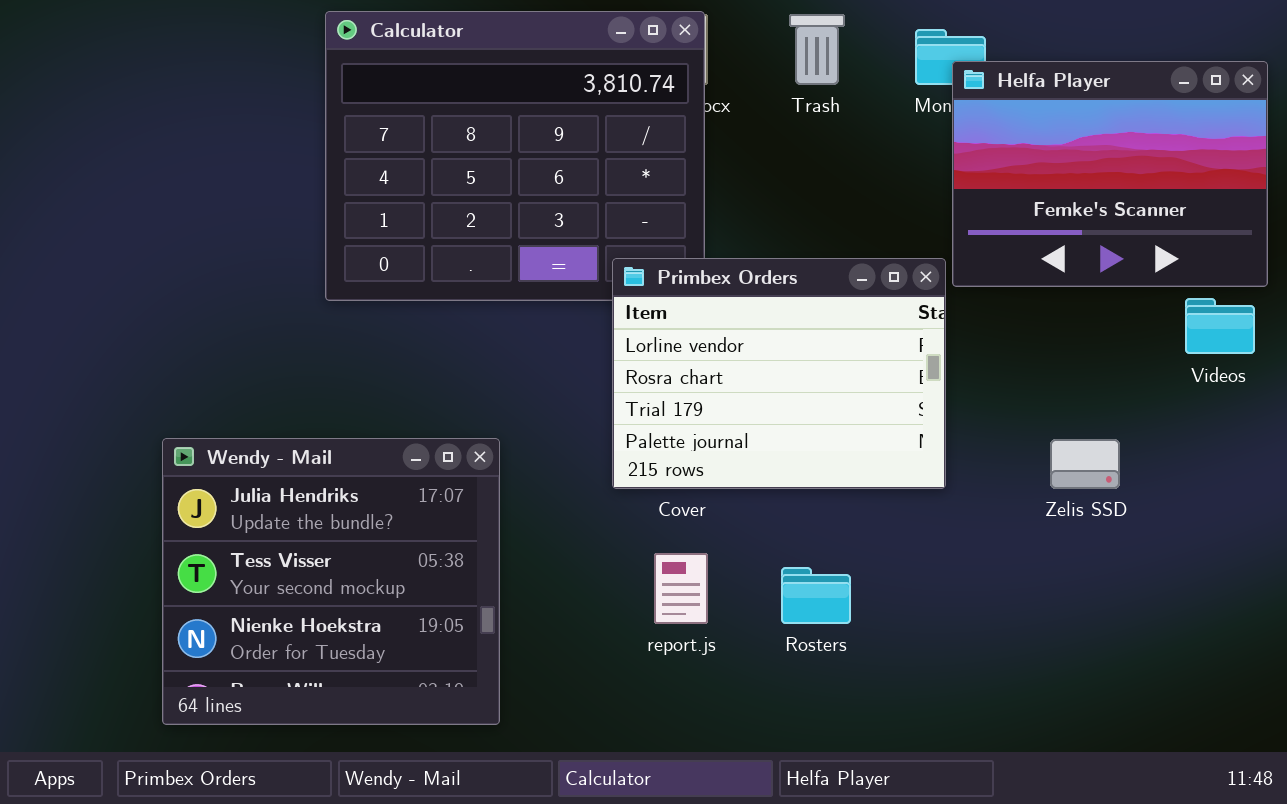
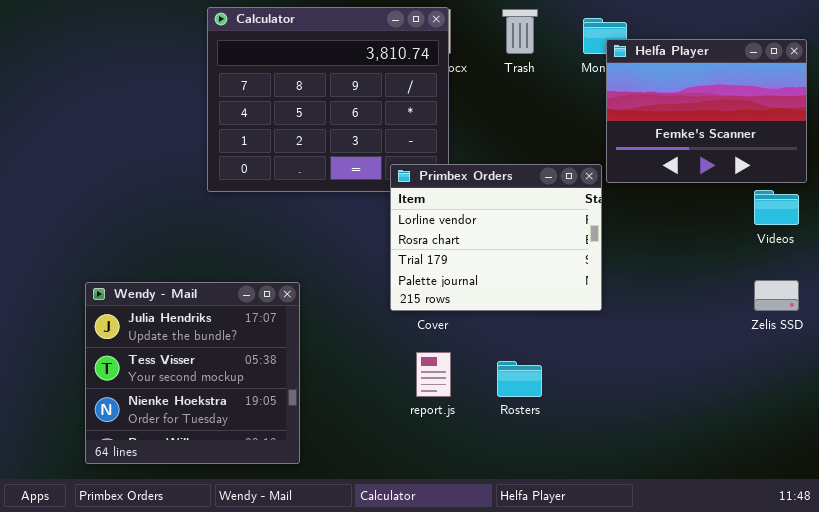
Wendy - Mail: [162,438,500,725] -> [85,282,300,464], moved
Zelis SSD: [1050,439,1120,489] -> [754,280,799,311], moved

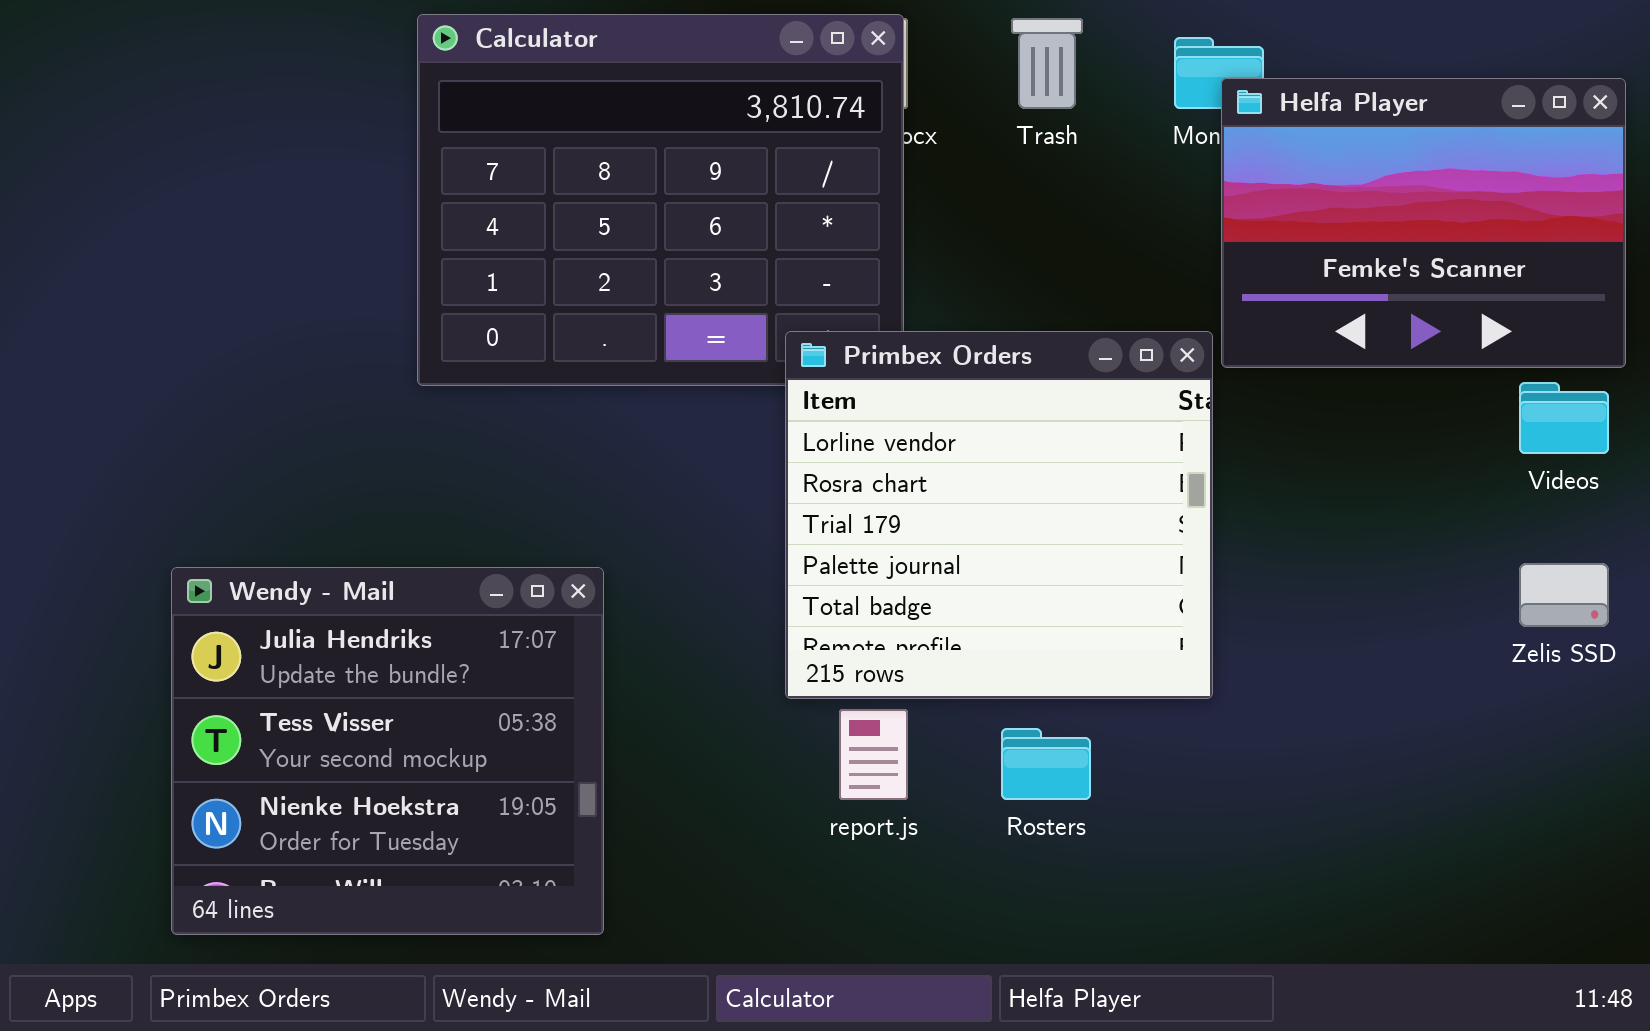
Primbex Orders: [390,164,602,311] -> [785,331,1213,699], resized

